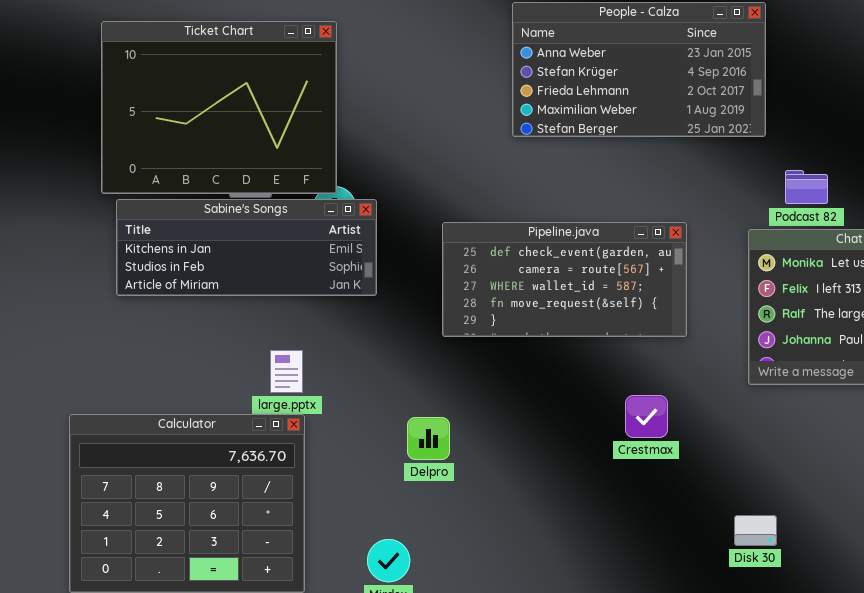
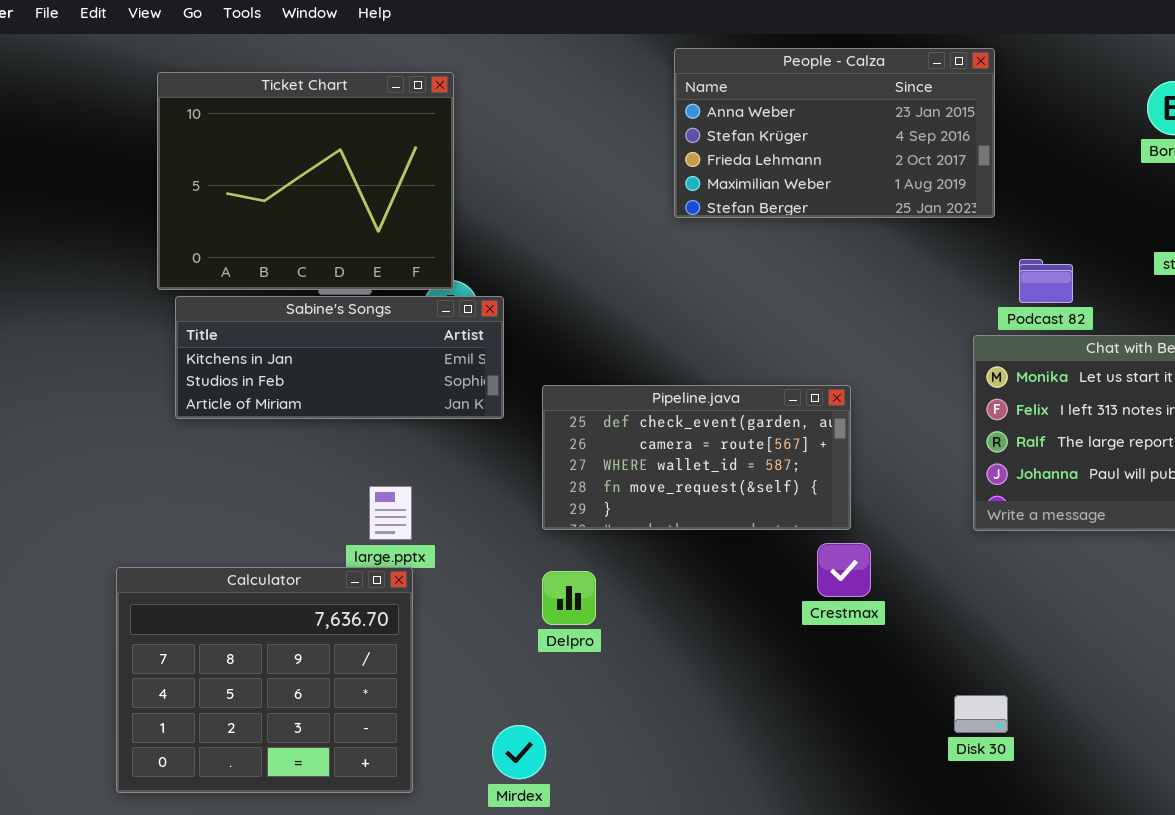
Pipeline.java: [442,222,687,337] -> [542,385,851,530], moved

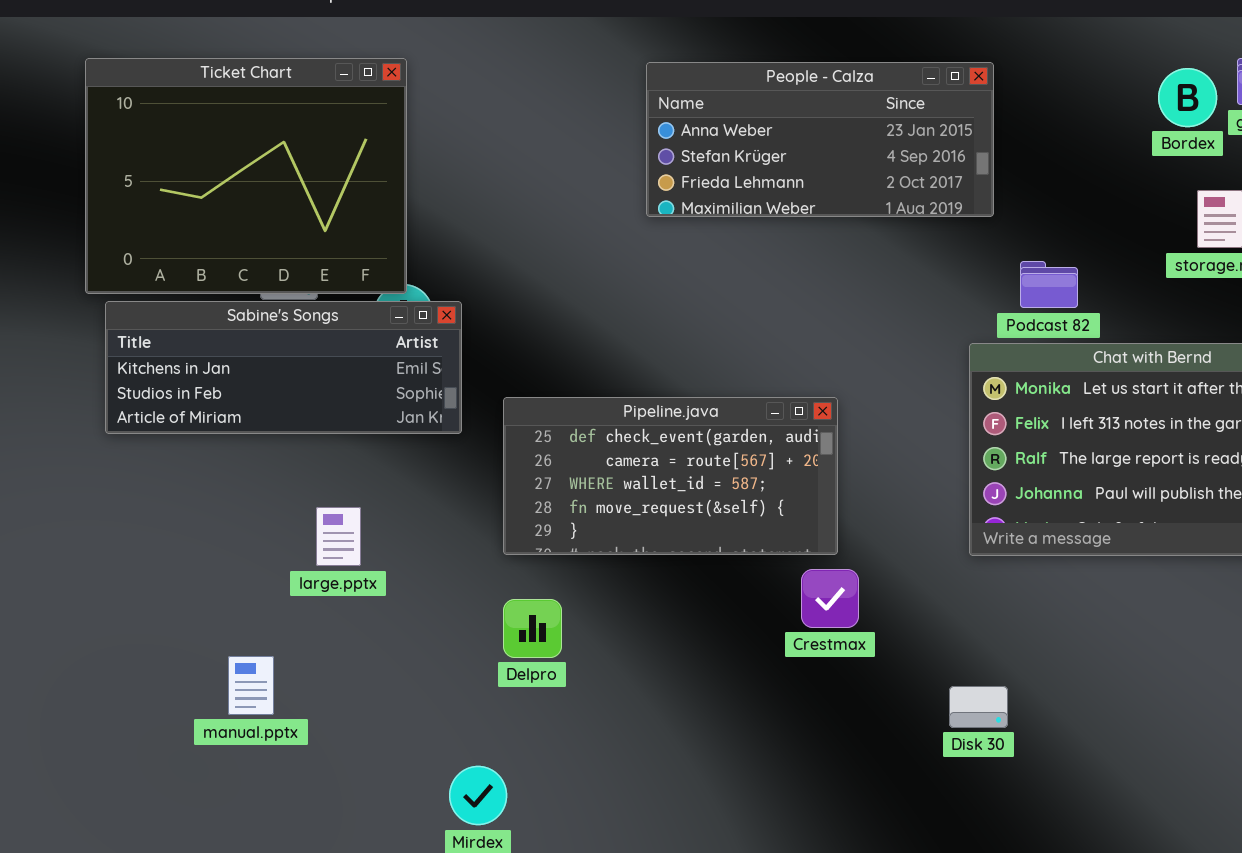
People - Calza: [674,48,995,218] -> [646,62,994,217], resized
Calculator: [116,567,413,793] -> none, closed
Disk 30: [954,695,1008,733] -> [949,686,1008,728], moved

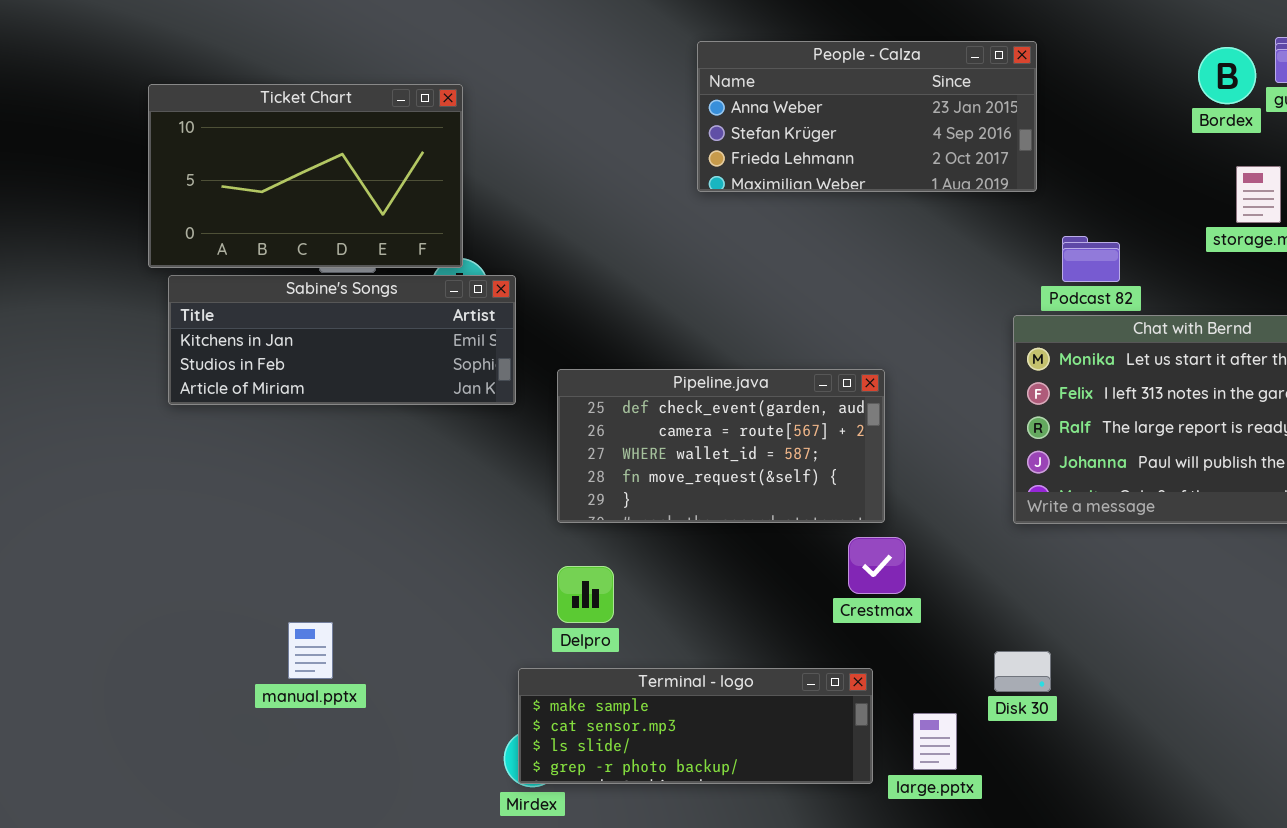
Ticket Chart: [85,58,407,294] -> [148,84,463,268], resized
large.pptx: [316,507,361,566] -> [913,713,957,770], moved
Terminal - logo: none -> [518,668,873,784], opened

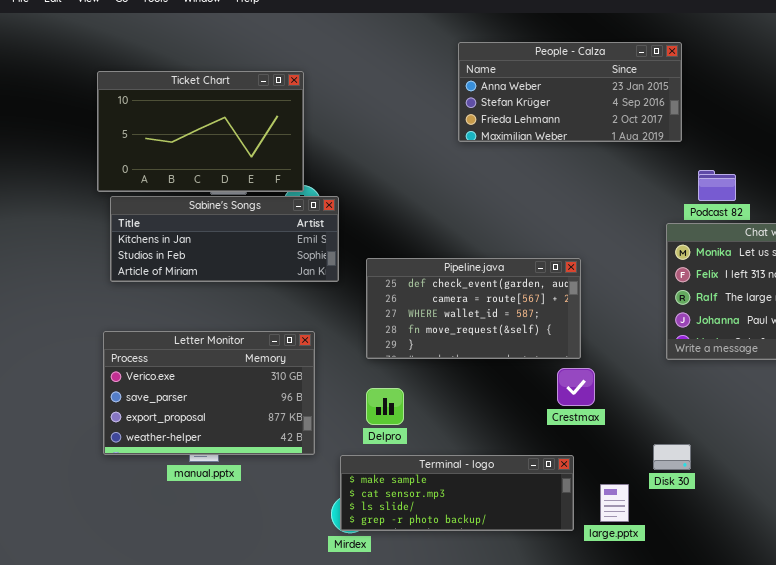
Letter Monitor: none -> [103,331,315,455], opened

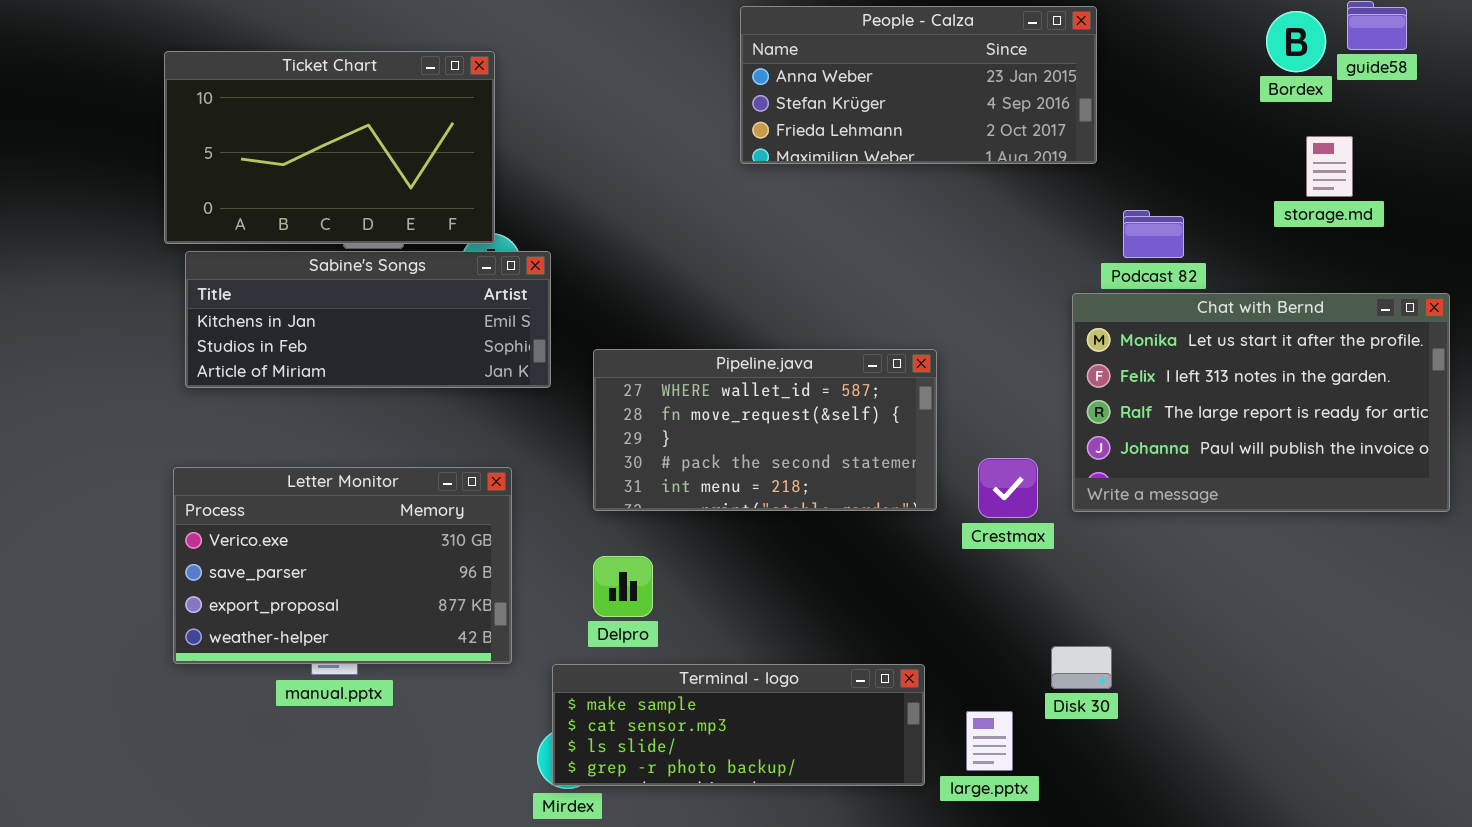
Pipeline.java: [366,258,581,359] -> [593,349,937,511], scrolled down 2 rows
Crestmax: [557,368,595,406] -> [978,458,1038,518], moved

